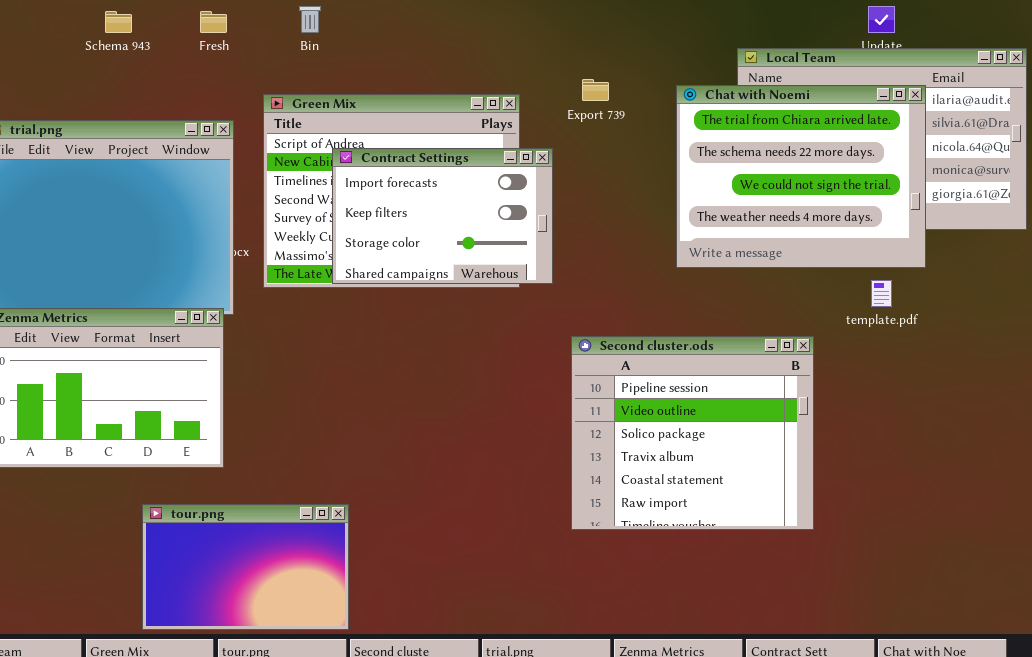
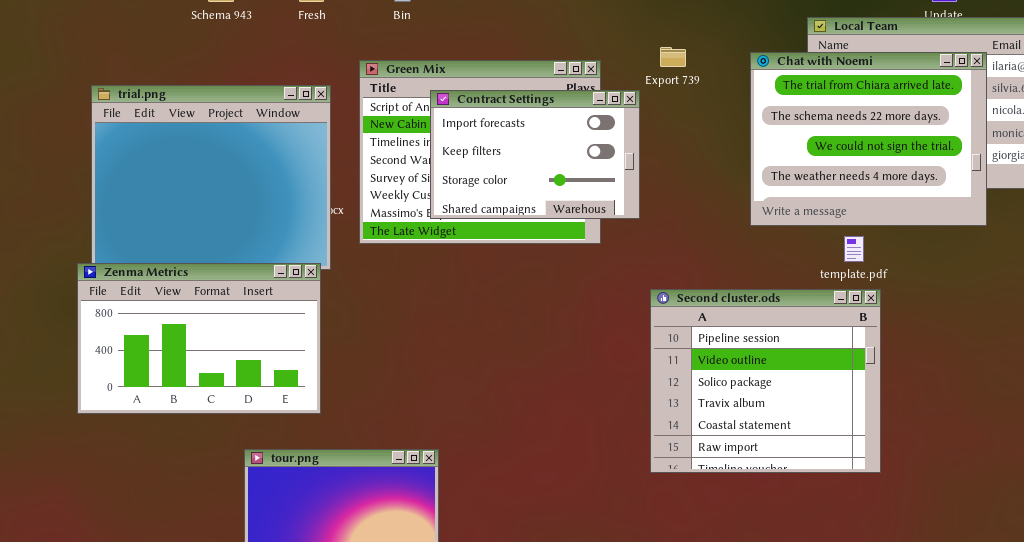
Contract Settings: [332,148,553,284] -> [430,90,640,219], moved
template.pdf: [871,280,892,307] -> [844,236,864,262], moved

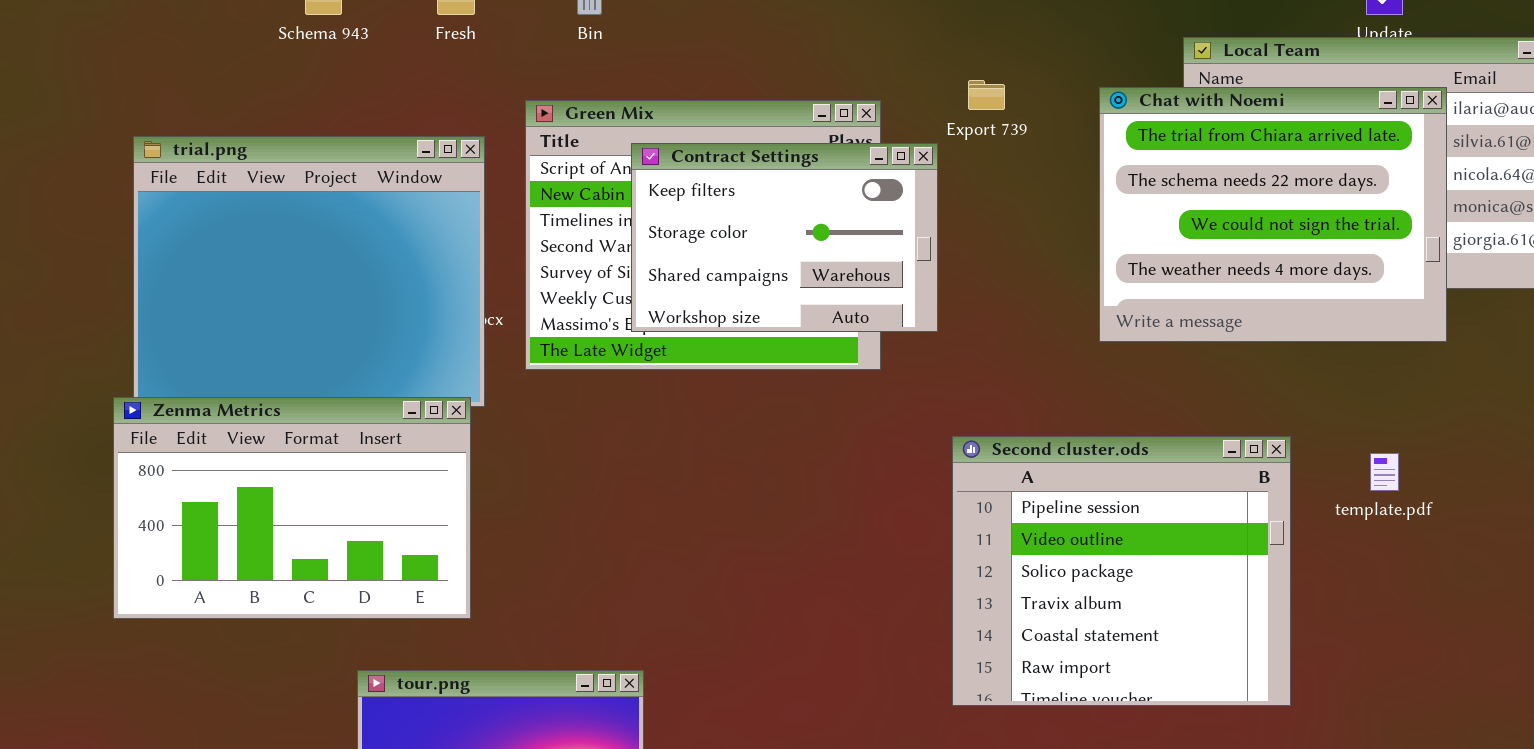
Contract Settings: [430,90,640,219] -> [631,143,938,332], scrolled down 1 row
template.pdf: [844,236,864,262] -> [1370,453,1399,491], moved

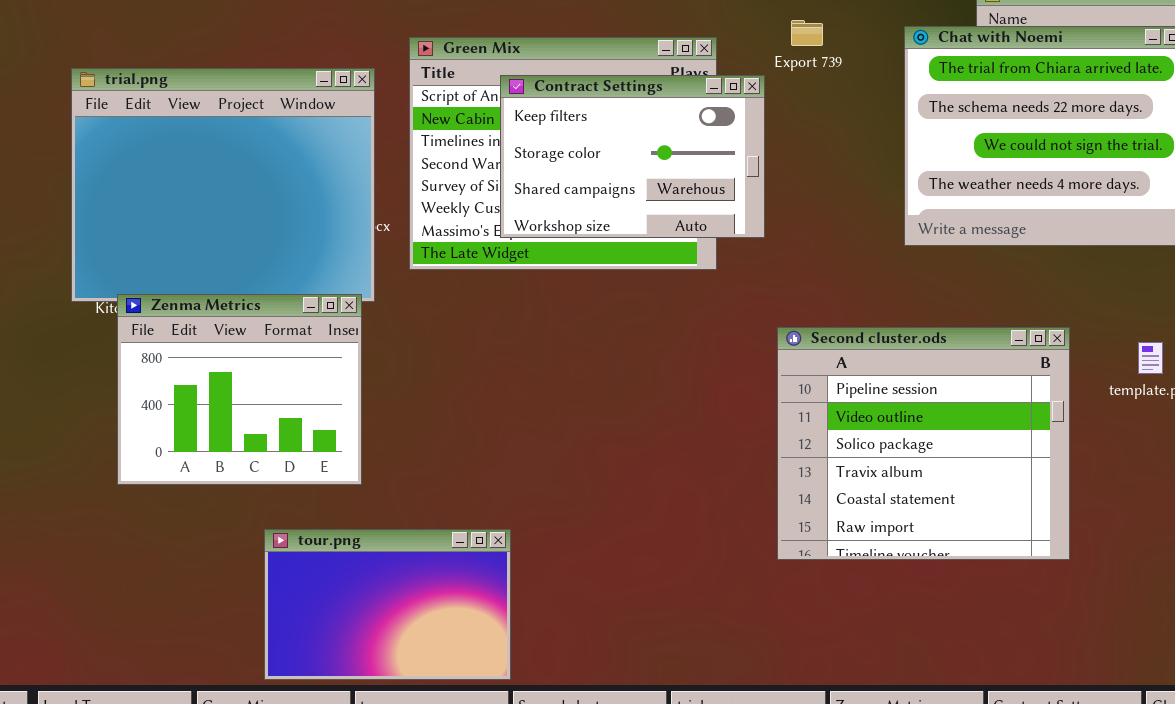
Zenma Metrics: [113,397,471,619] -> [117,294,362,485], resized

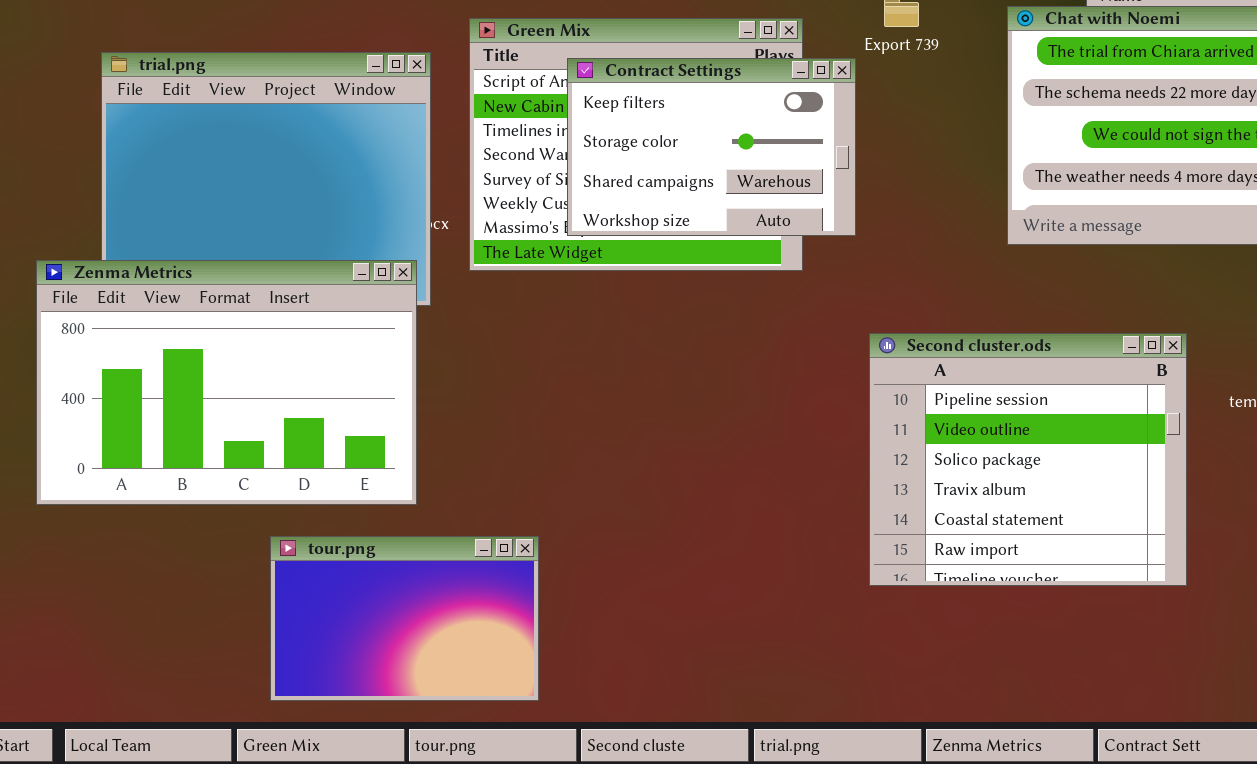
Zenma Metrics: [117,294,362,485] -> [36,260,417,505], resized
tour.png: [264,529,511,680] -> [270,536,539,701], moved

